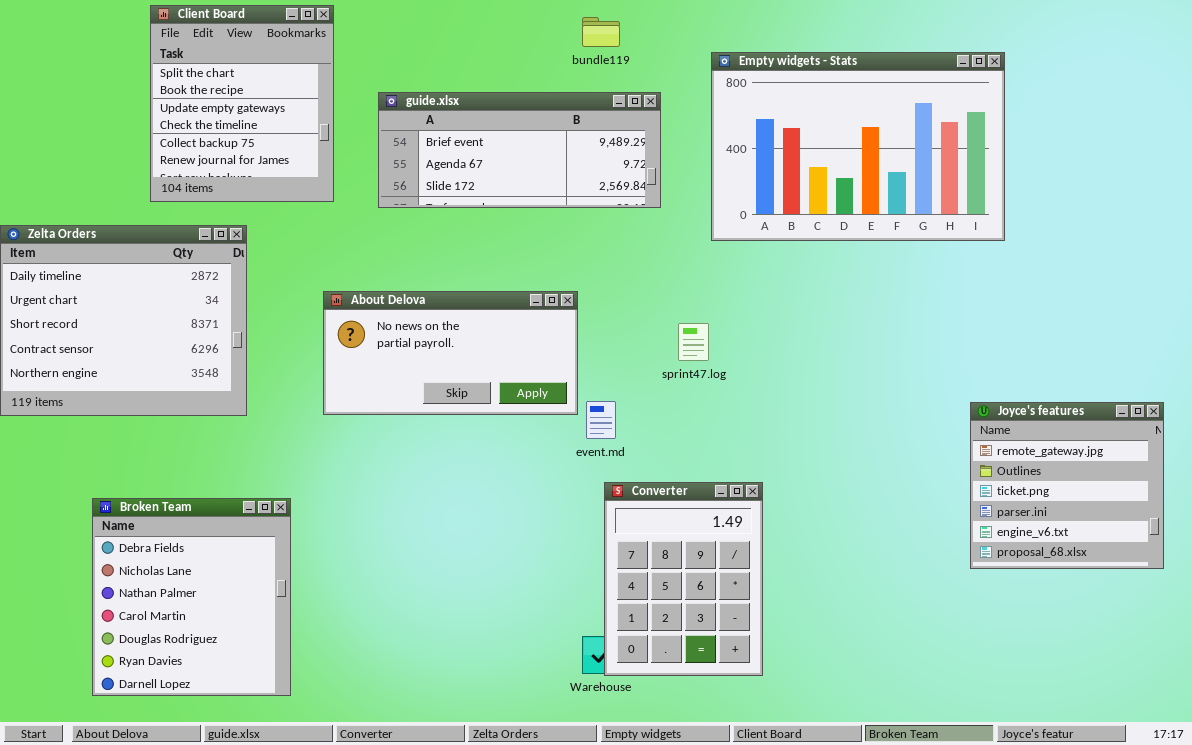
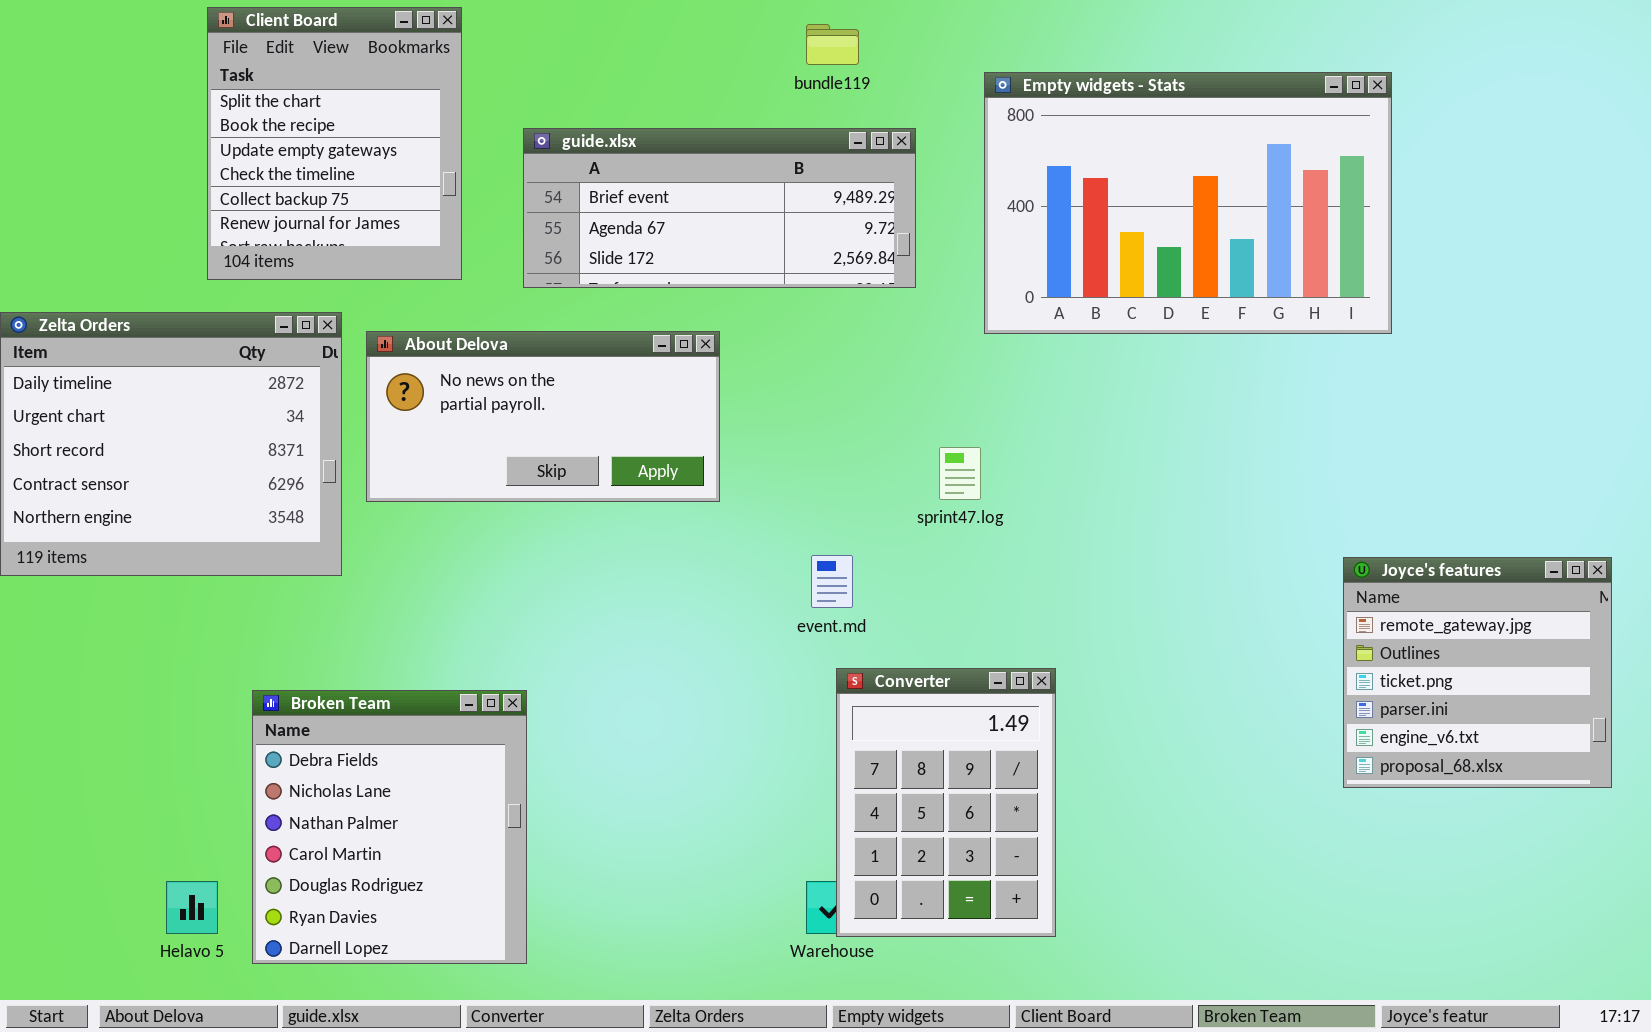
About Delova: [323,291,578,415] -> [366,331,720,502], moved
Broken Team: [92,498,291,696] -> [252,690,527,964], moved

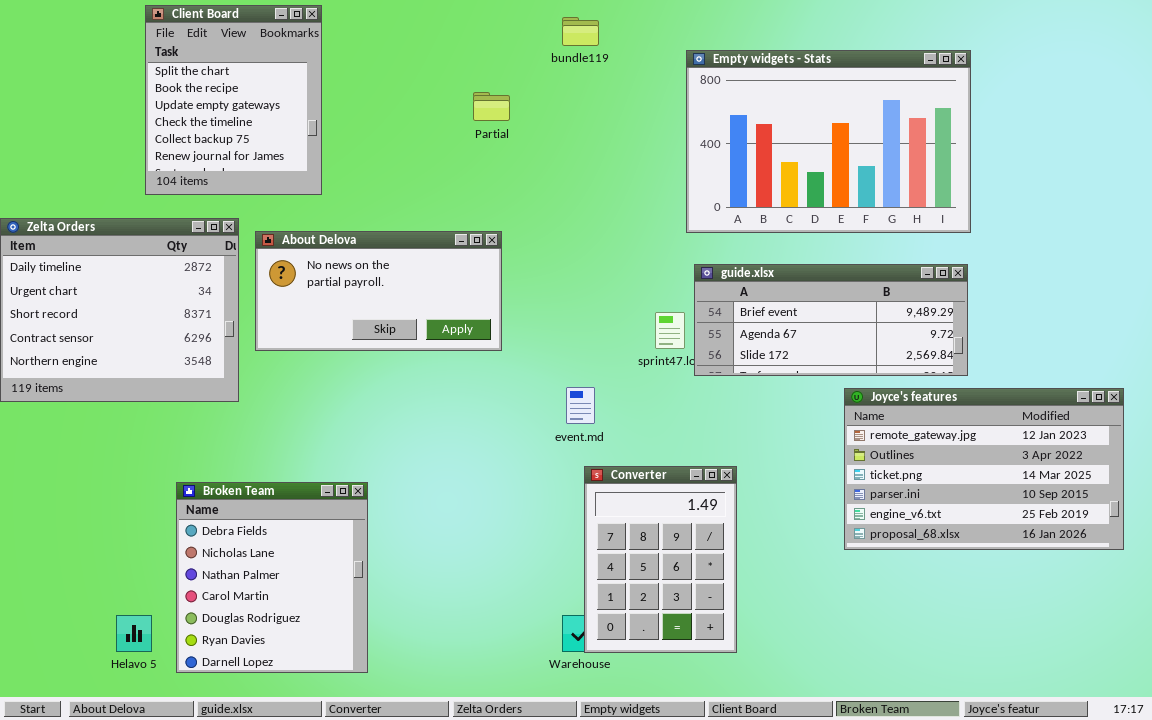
guide.xlsx: [523,128,916,288] -> [694,264,968,376], moved
Joyce's features: [1343,557,1612,788] -> [844,388,1124,550], resized

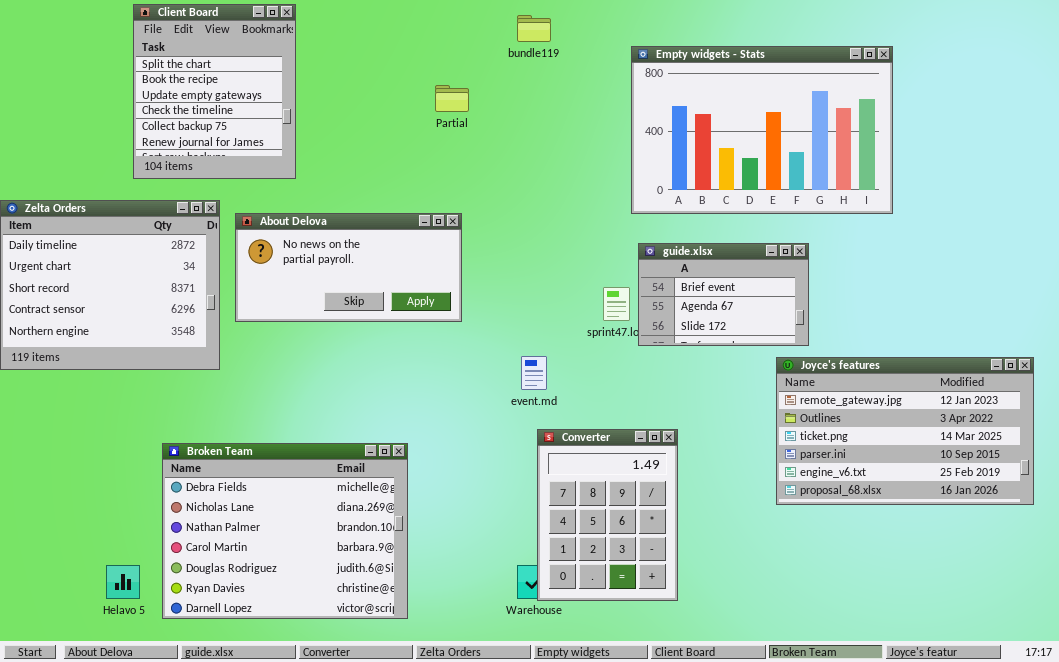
guide.xlsx: [694,264,968,376] -> [638,243,809,346], resized
Broken Team: [176,482,368,673] -> [162,443,408,619], resized

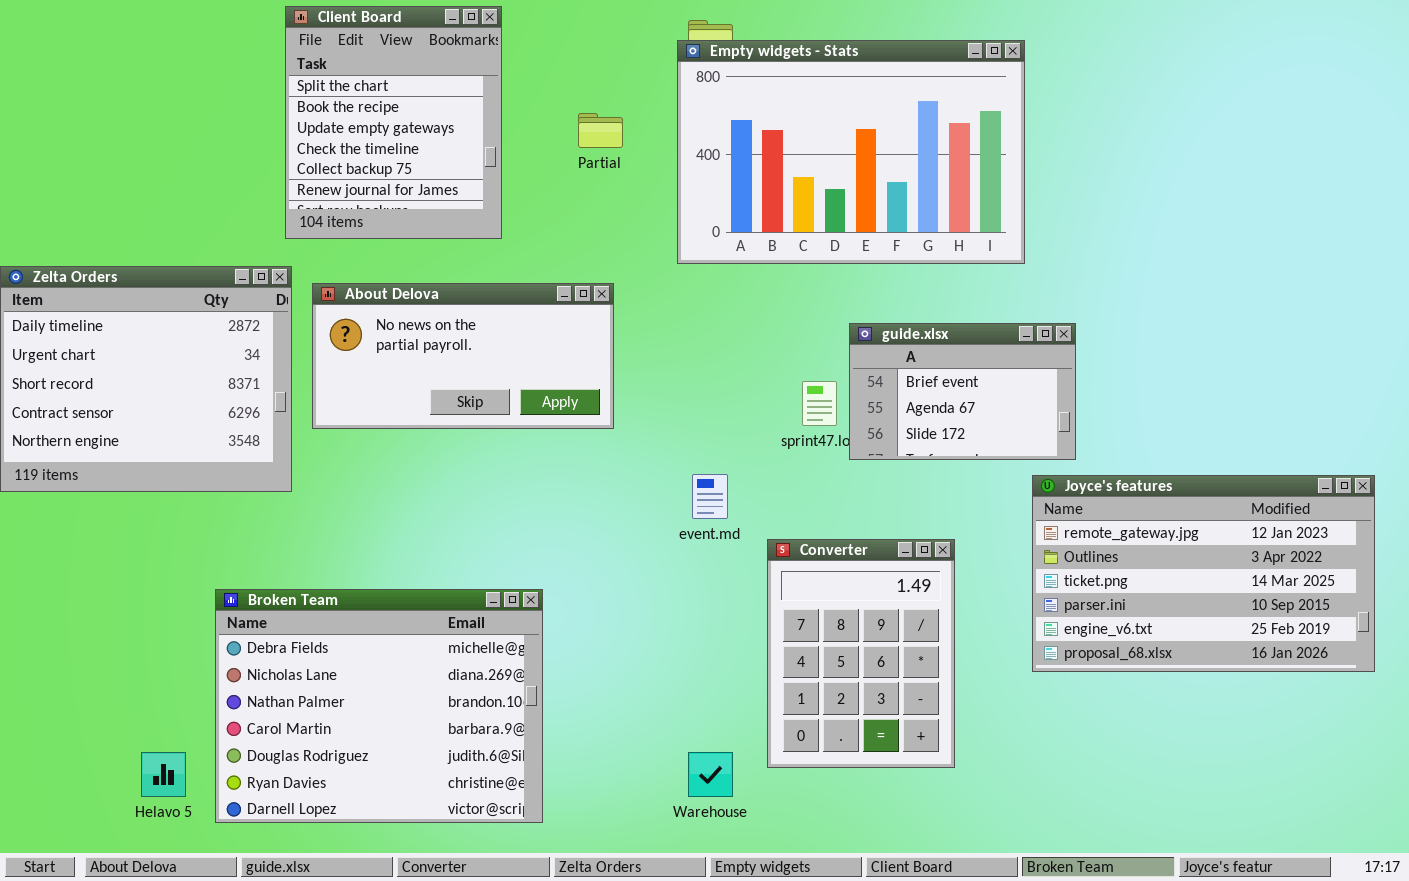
Client Board: [133,4,296,179] -> [285,6,502,239], moved
Empty widgets - Stats: [631,46,893,214] -> [677,40,1025,264], moved
Converter: [537,429,678,601] -> [767,539,955,768], moved

